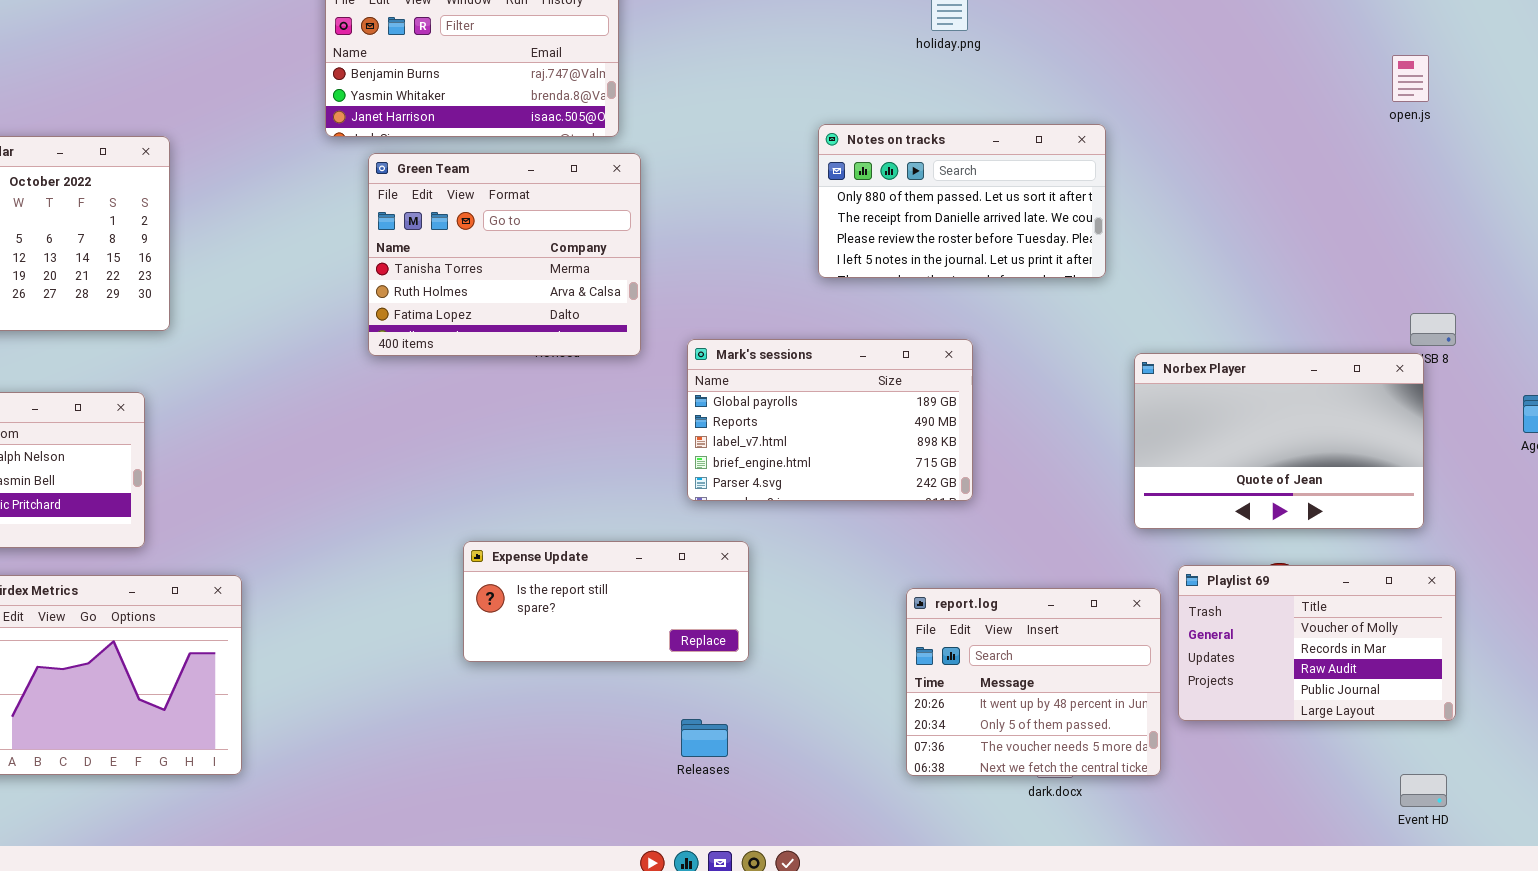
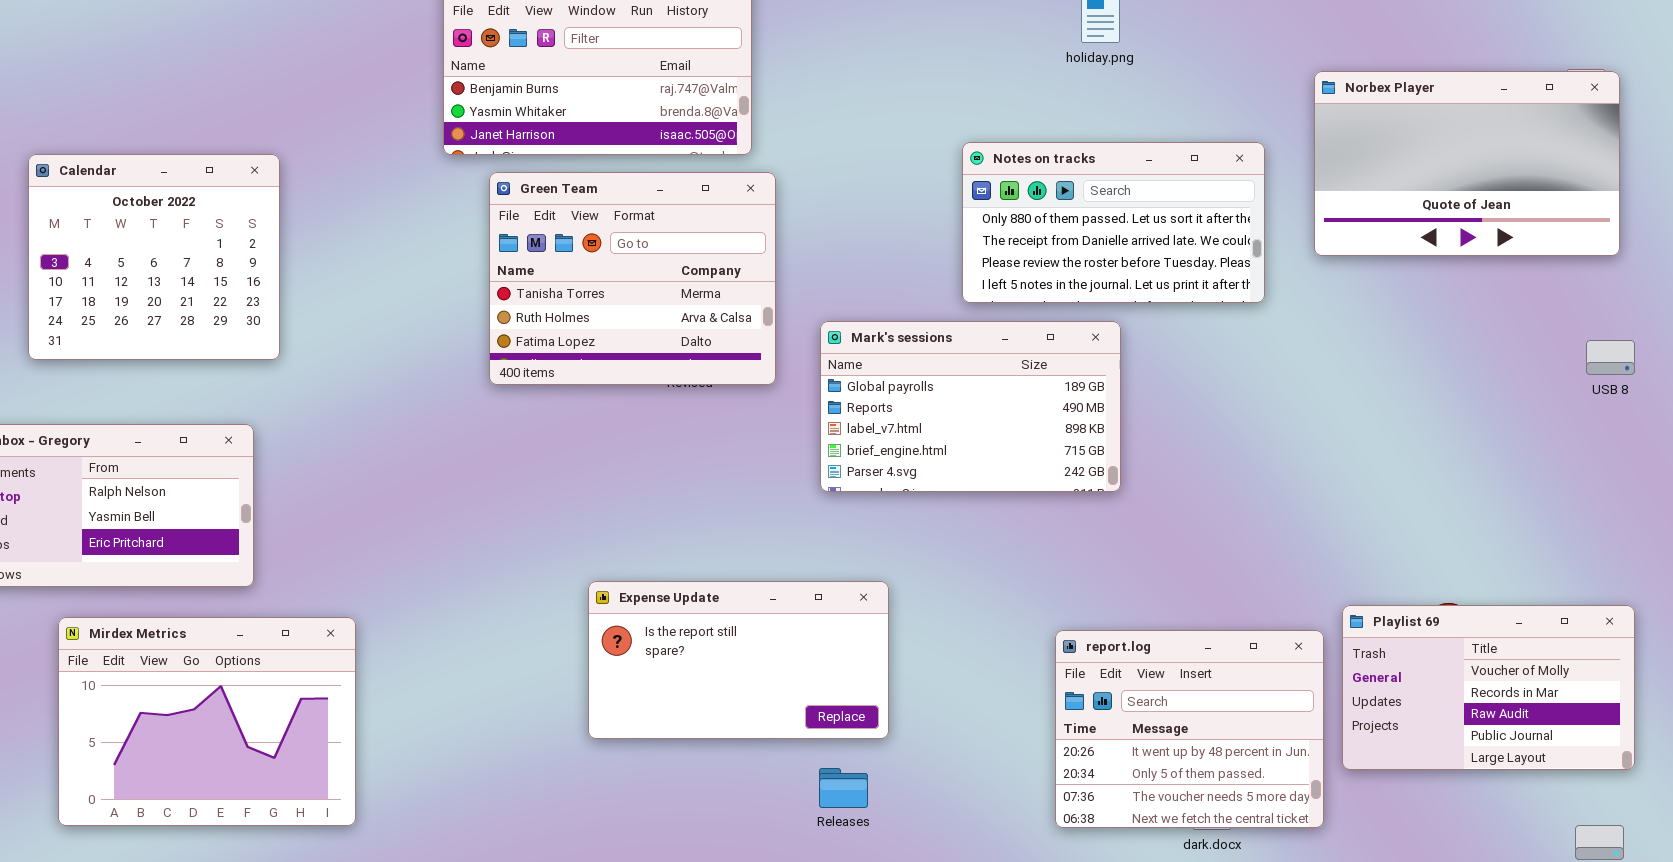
Mark's sessions: [687,339,973,501] -> [820,321,1121,492], moved
Norbex Player: [1134,353,1424,529] -> [1314,71,1620,256], moved
Expense Update: [463,541,749,662] -> [588,581,889,739], resized

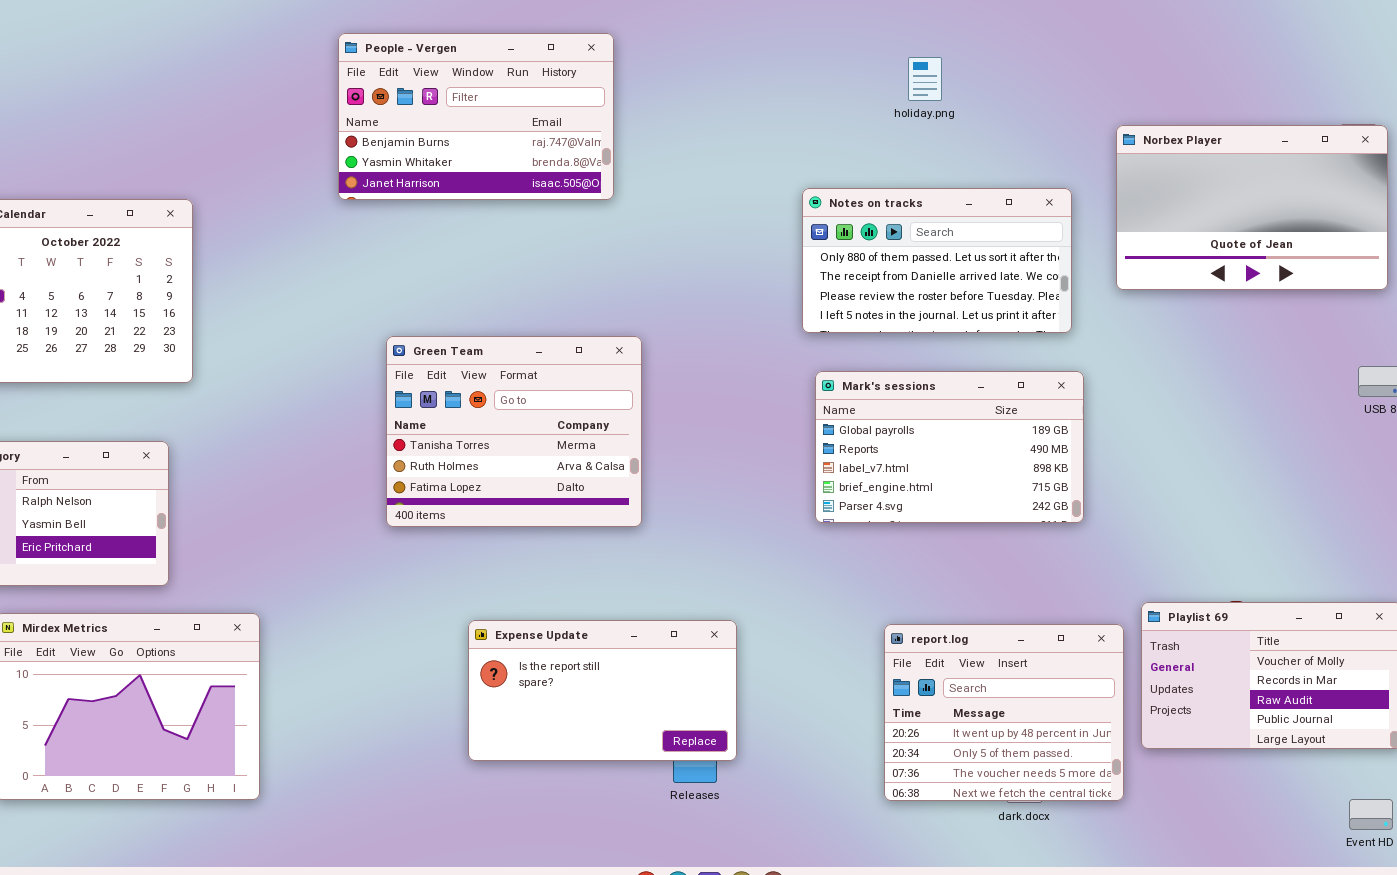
Green Team: [489,172,776,385] -> [386,336,642,527], moved
Mark's sessions: [820,321,1121,492] -> [815,371,1084,523], moved
Expense Update: [588,581,889,739] -> [468,620,737,761], moved

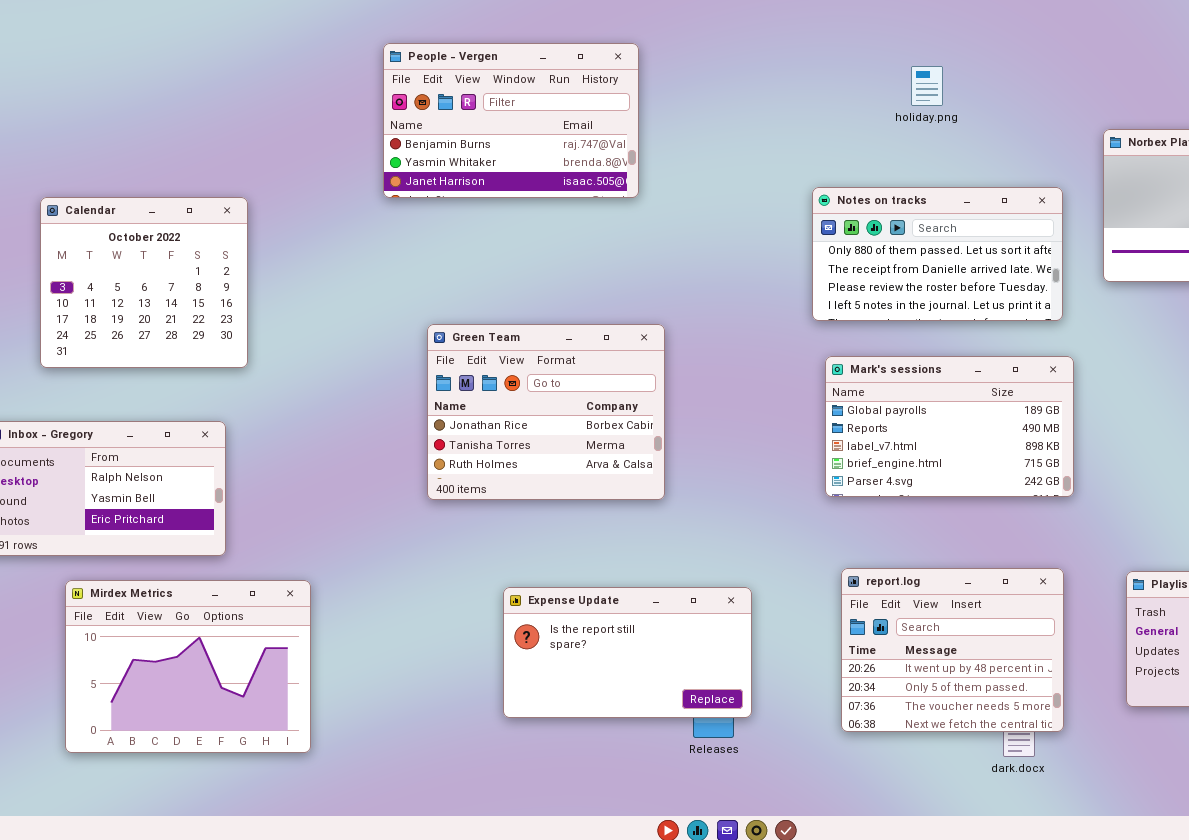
Green Team: [386,336,642,527] -> [427,324,665,500], scrolled up 1 row
report.log: [884,624,1124,801] -> [841,568,1064,732], moved

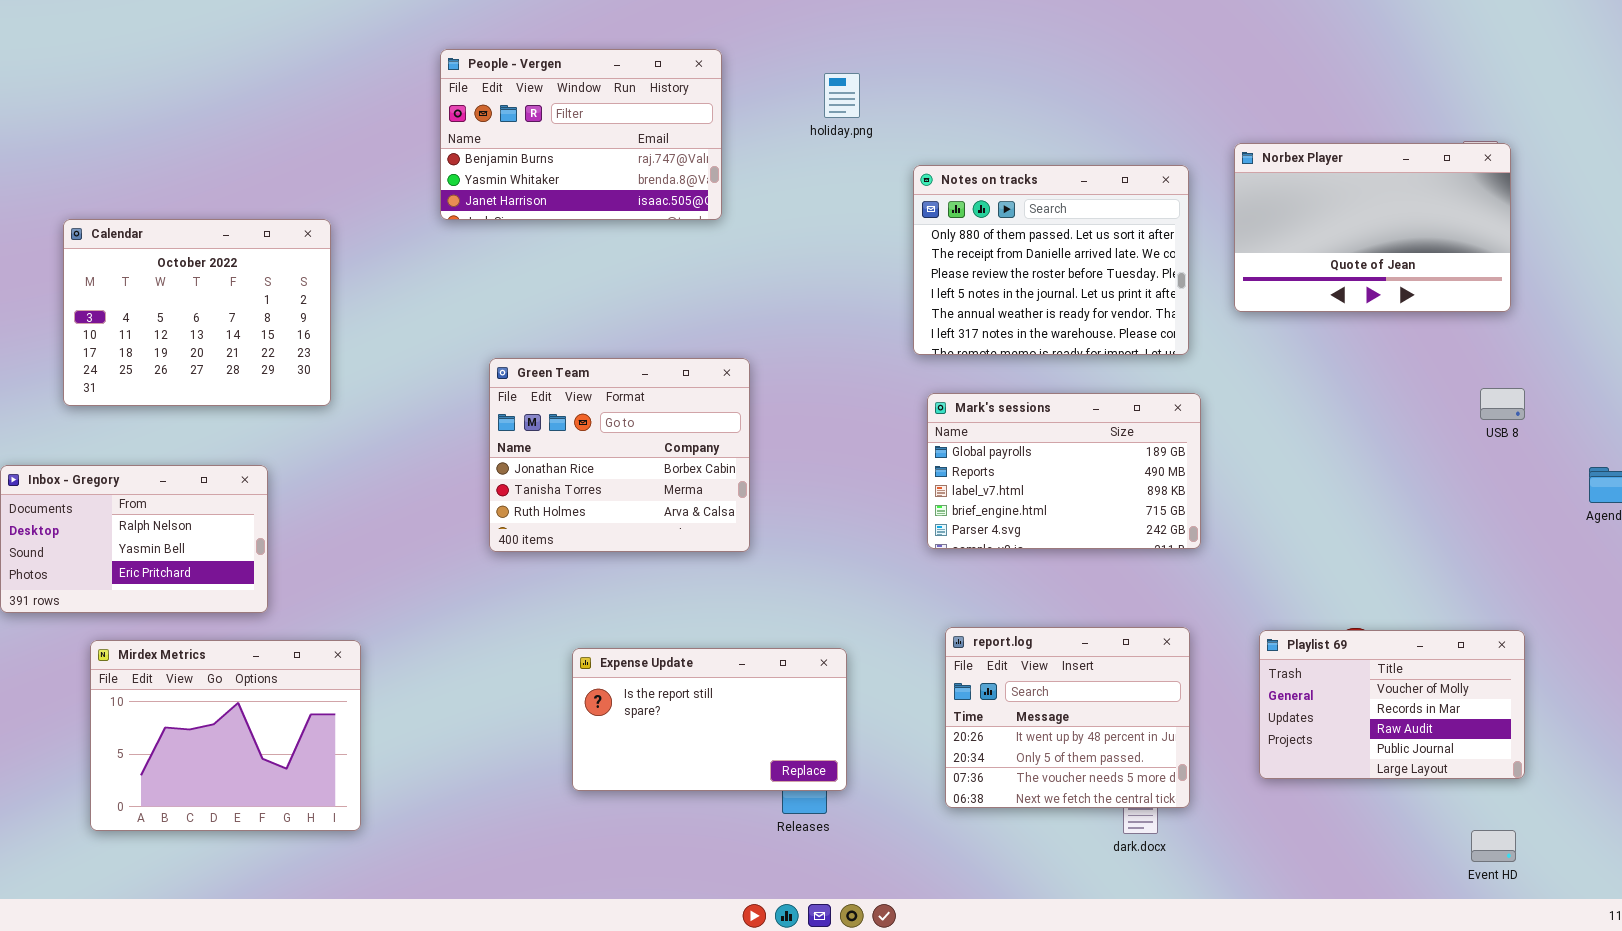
holiday.png: [911,66,943,106] -> [824,73,860,118], moved
Notes on tracks: [812,187,1063,321] -> [913,165,1189,355], resized
Calendar: [40,197,248,368] -> [63,219,331,406], resized

